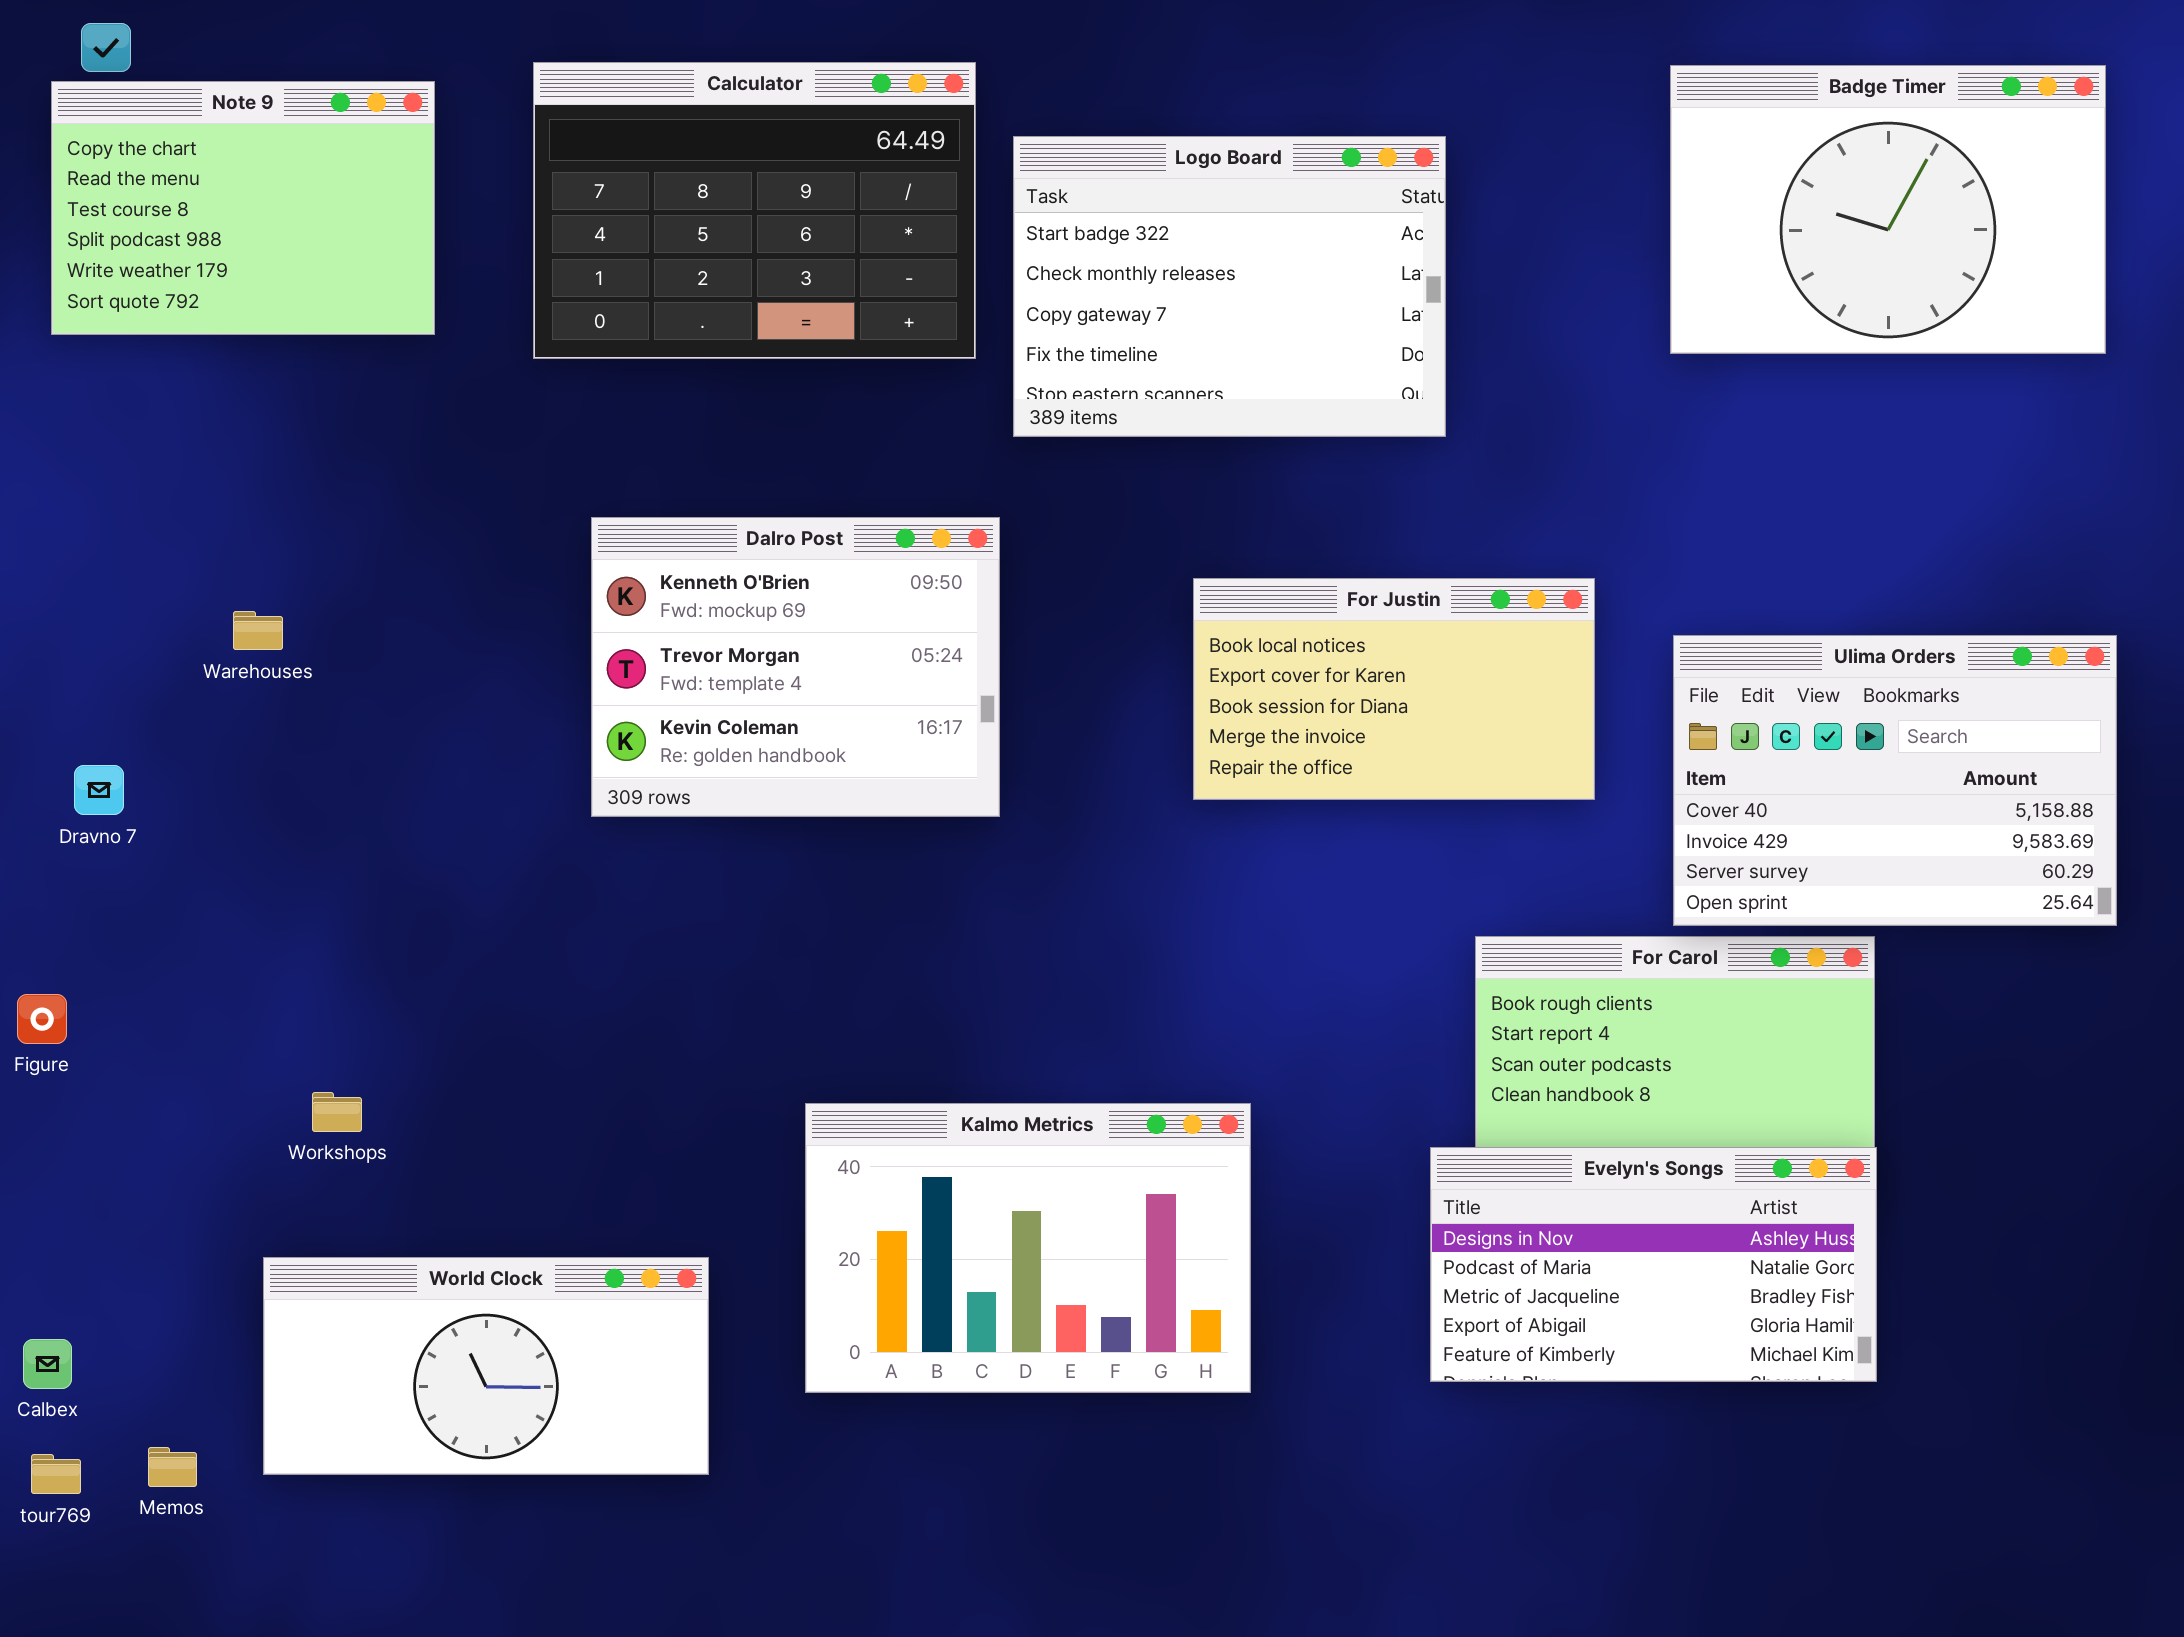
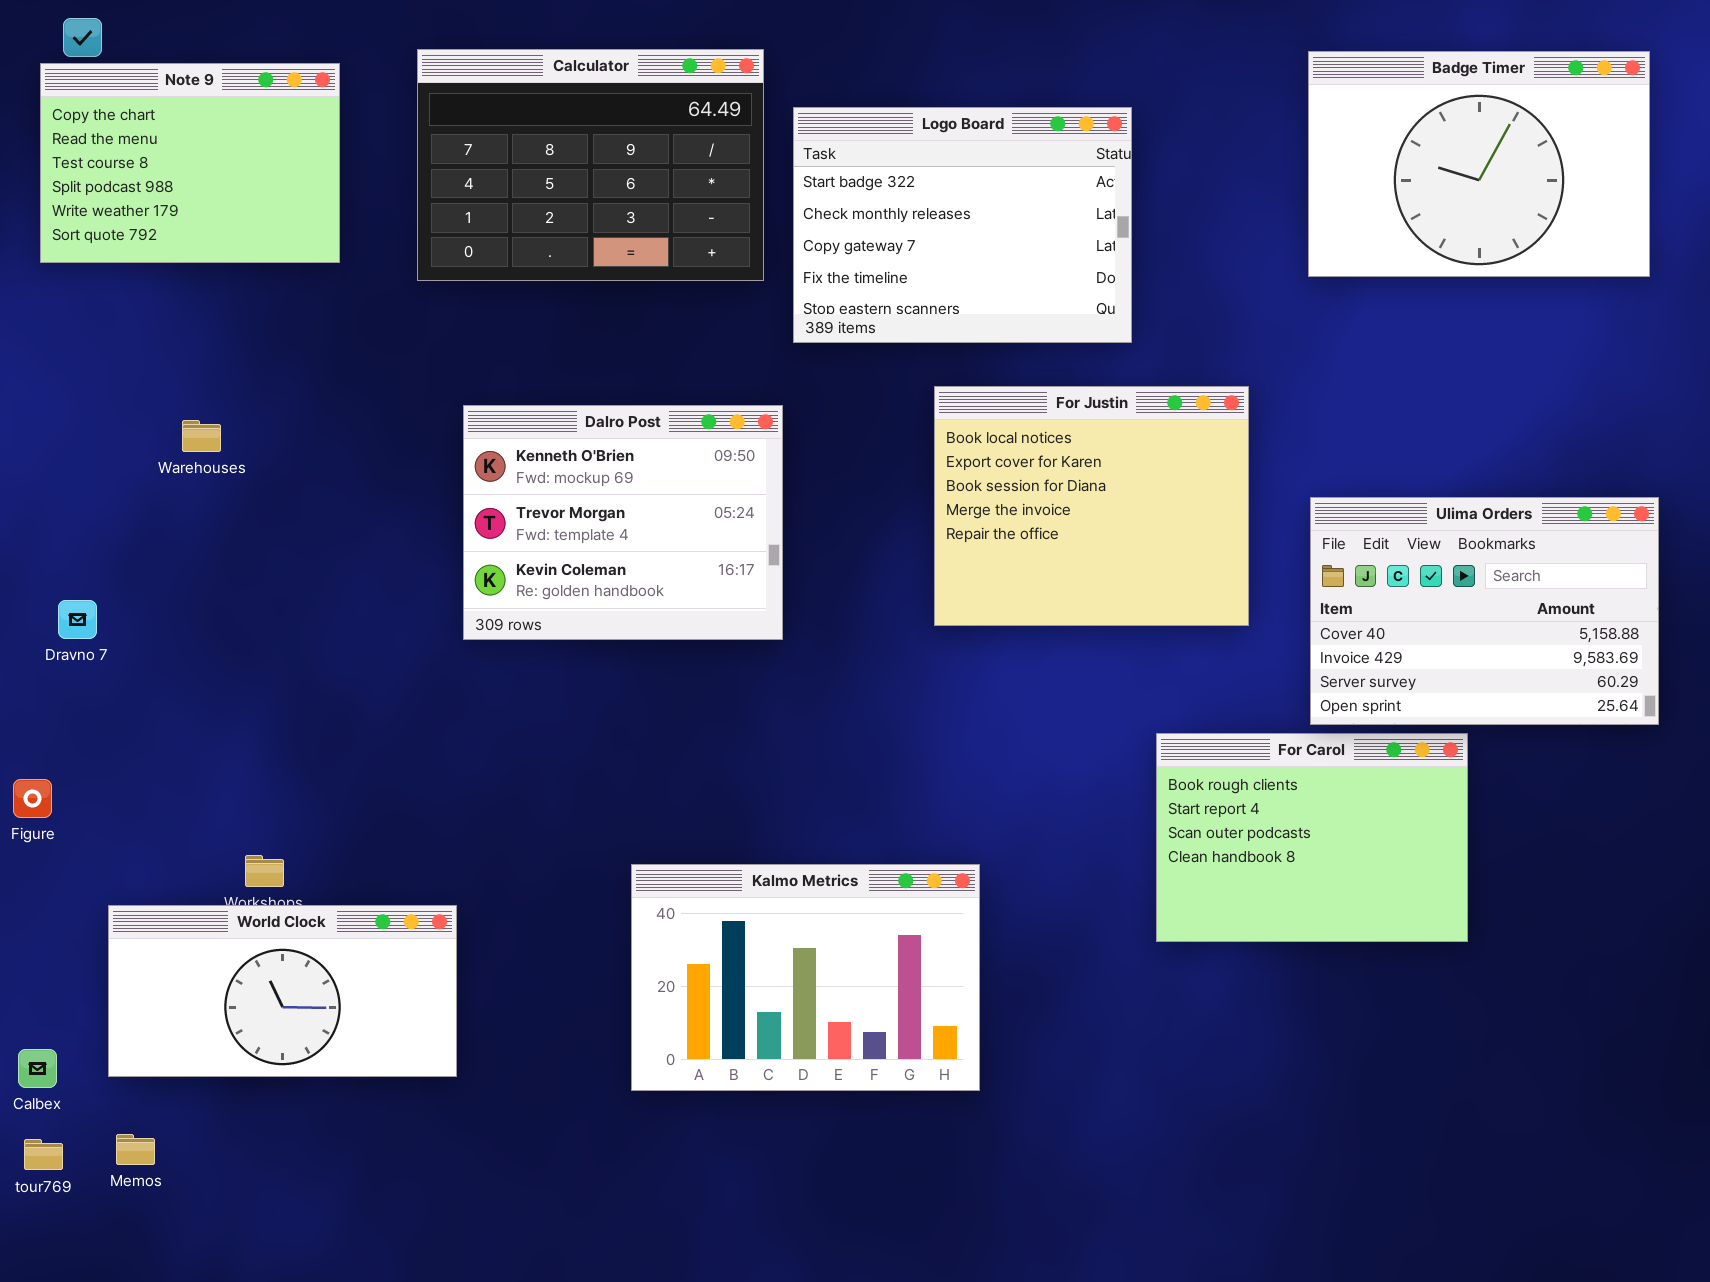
For Justin: [1193,578,1595,800] -> [934,386,1249,626], resized
Warehouses: [233,611,283,650] -> [182,420,221,452], moved
Evelyn's Songs: [1430,1147,1877,1382] -> none, closed
World Clock: [263,1257,709,1475] -> [108,905,457,1077], moved

